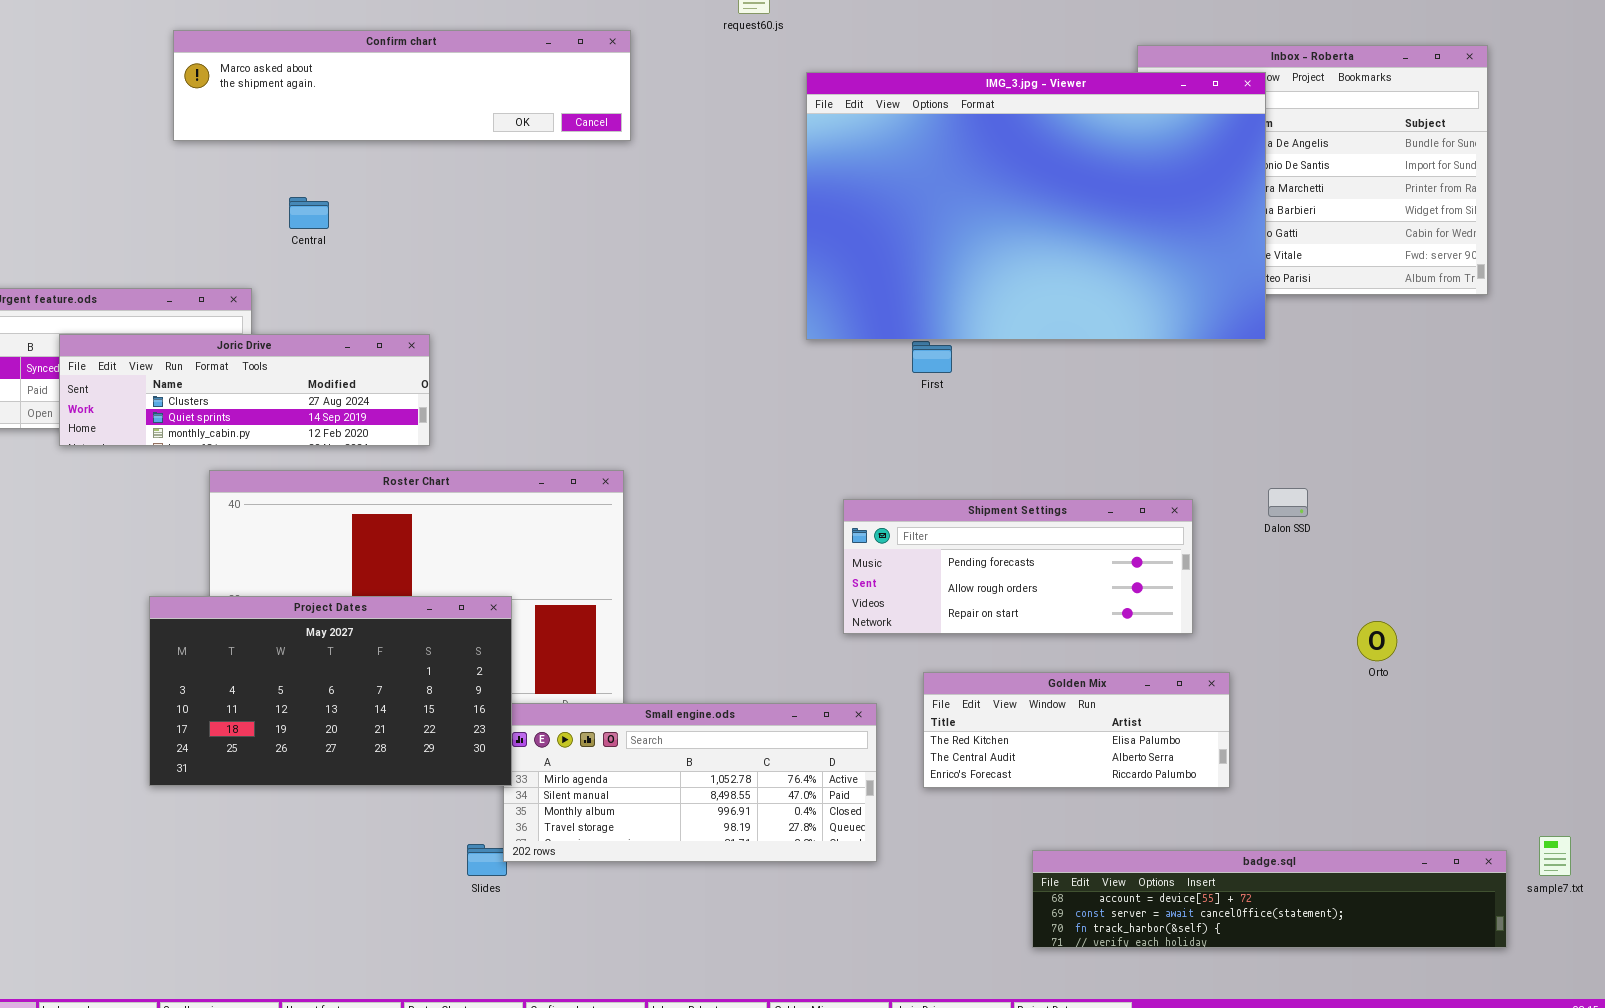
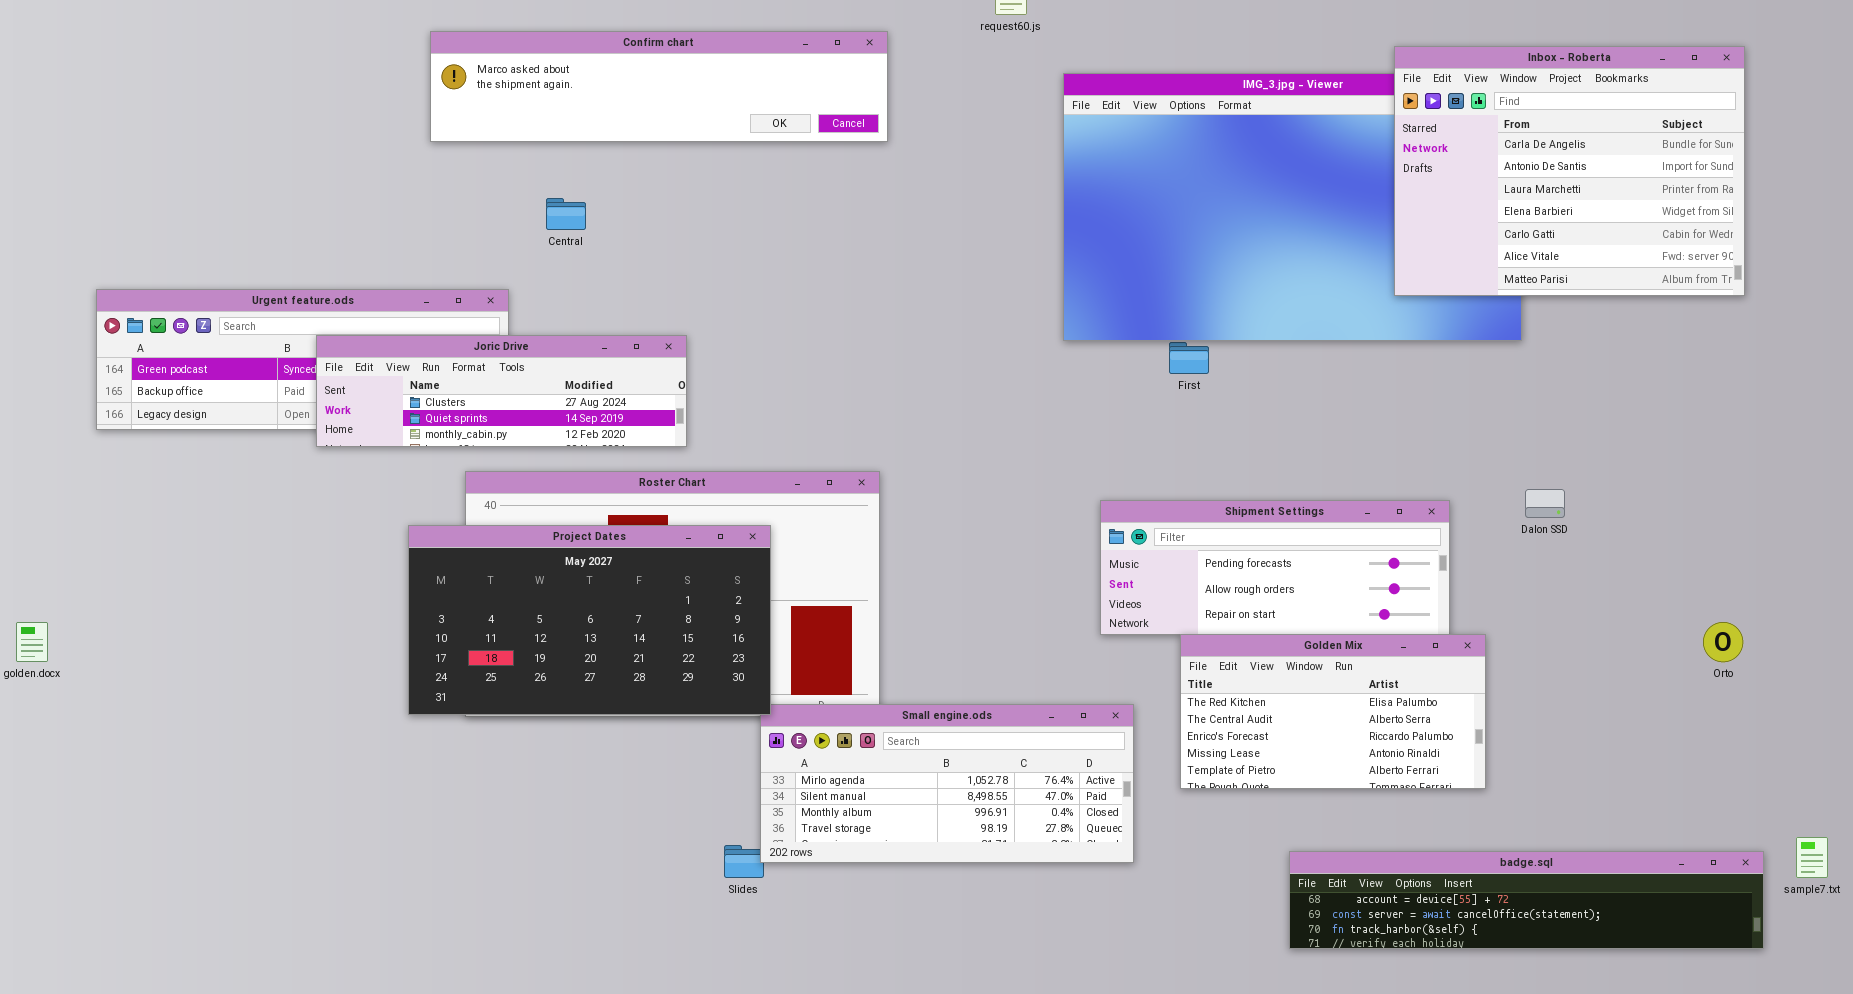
Inbox - Roberta: [1137,45,1488,295] -> [1394,46,1745,296], raised
Project Dates: [149,596,512,786] -> [408,525,771,715], moved
Orto: [1357,621,1397,661] -> [1703,622,1743,662], moved
Golden Mix: [923,672,1230,788] -> [1180,634,1486,789], resized

